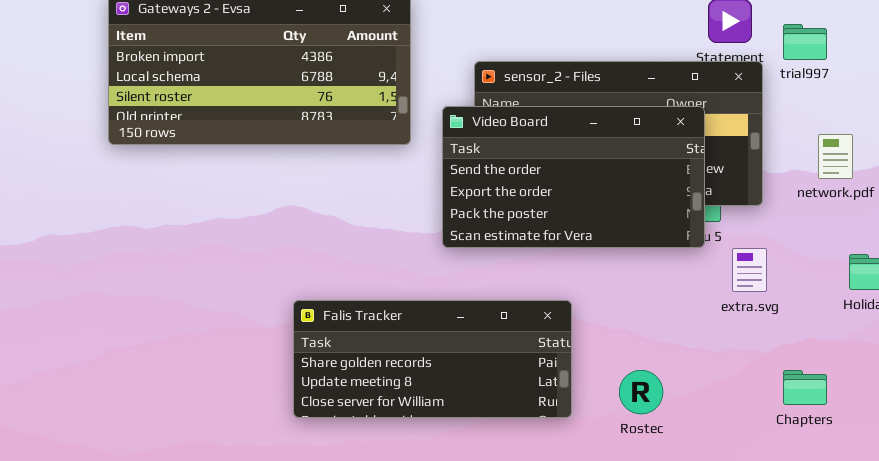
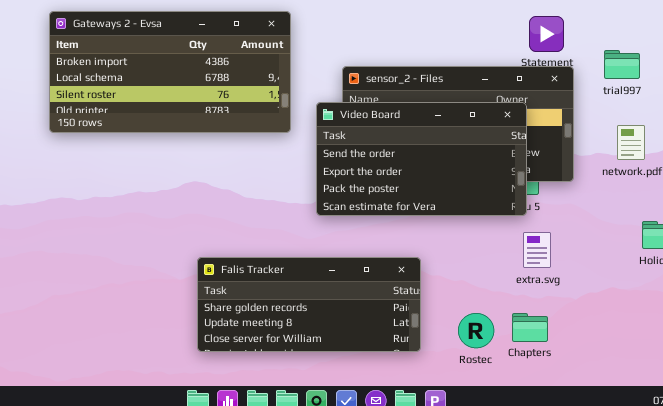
trial997: [783,24,827,60] -> [604,50,640,79], moved
extra.svg: [732,248,767,292] -> [523,232,551,268], moved
Chapters: [783,370,827,405] -> [512,313,548,342], moved

